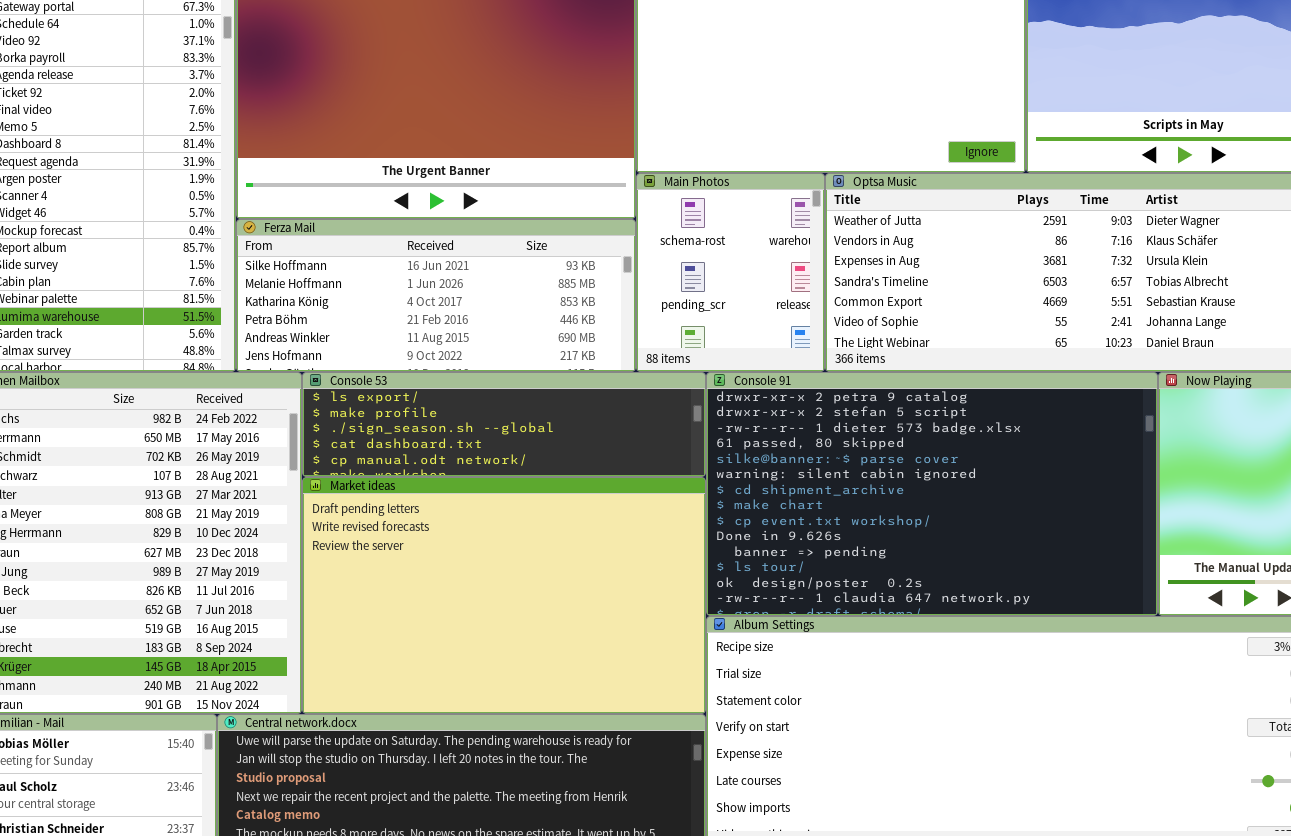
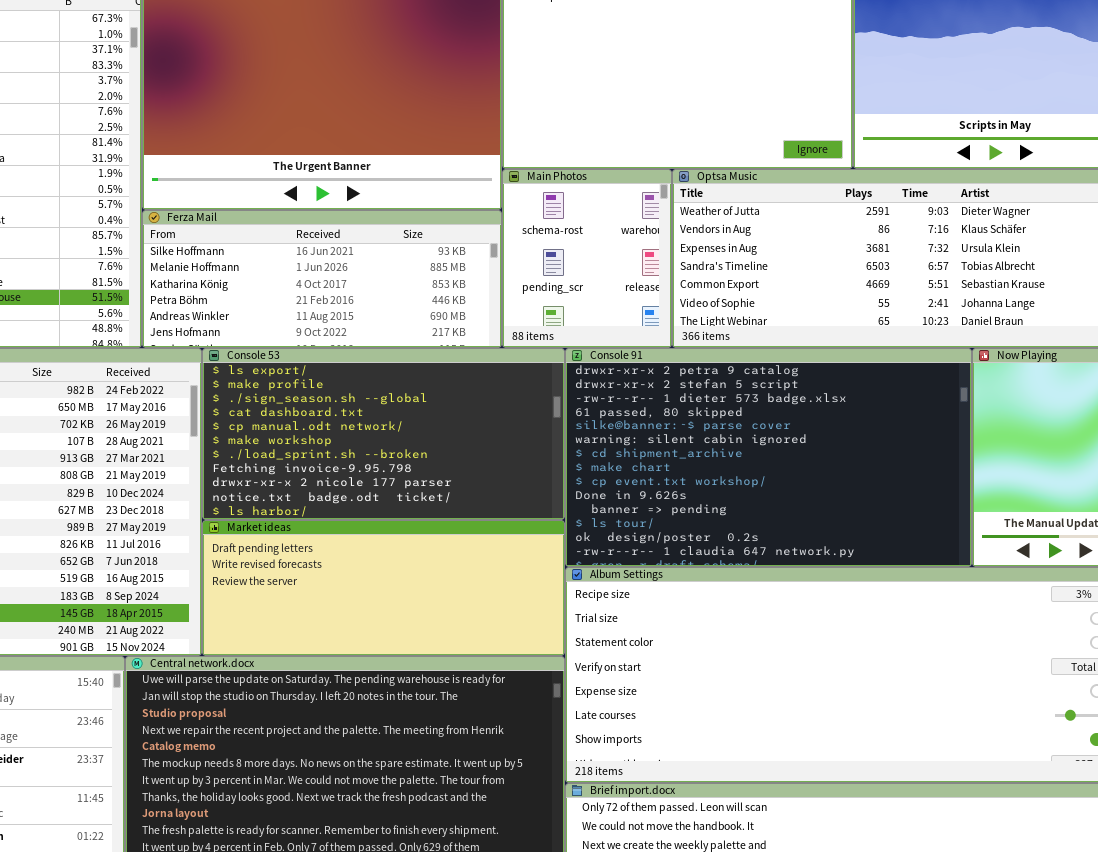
Console 53: [302,372,706,477] -> [202,348,565,520], resized
Market ideas: [302,477,706,714] -> [202,520,565,656], resized

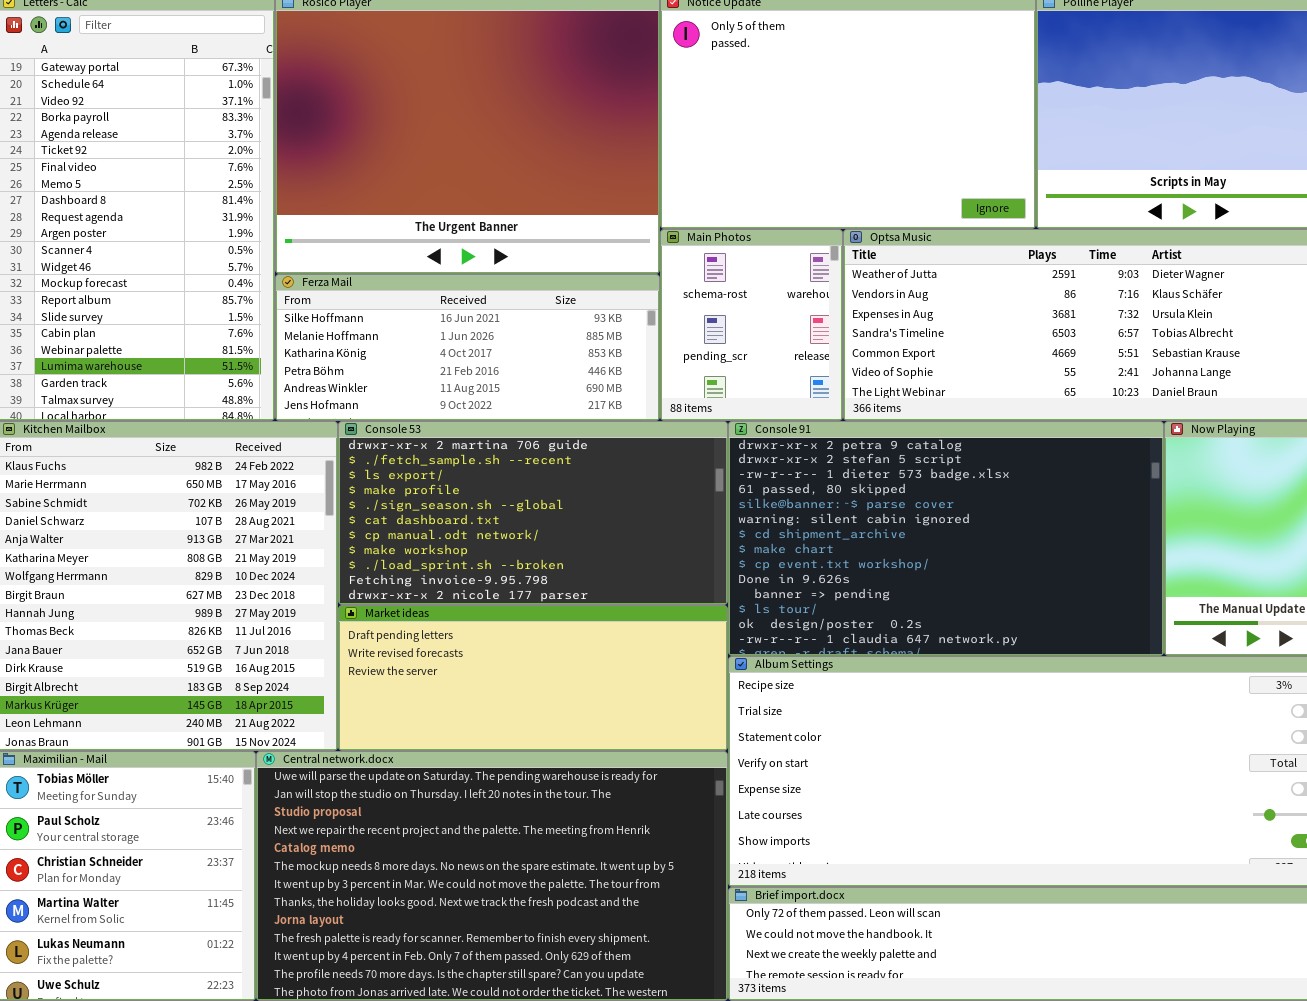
Console 53: [202,348,565,520] -> [338,421,728,605], scrolled up 2 rows

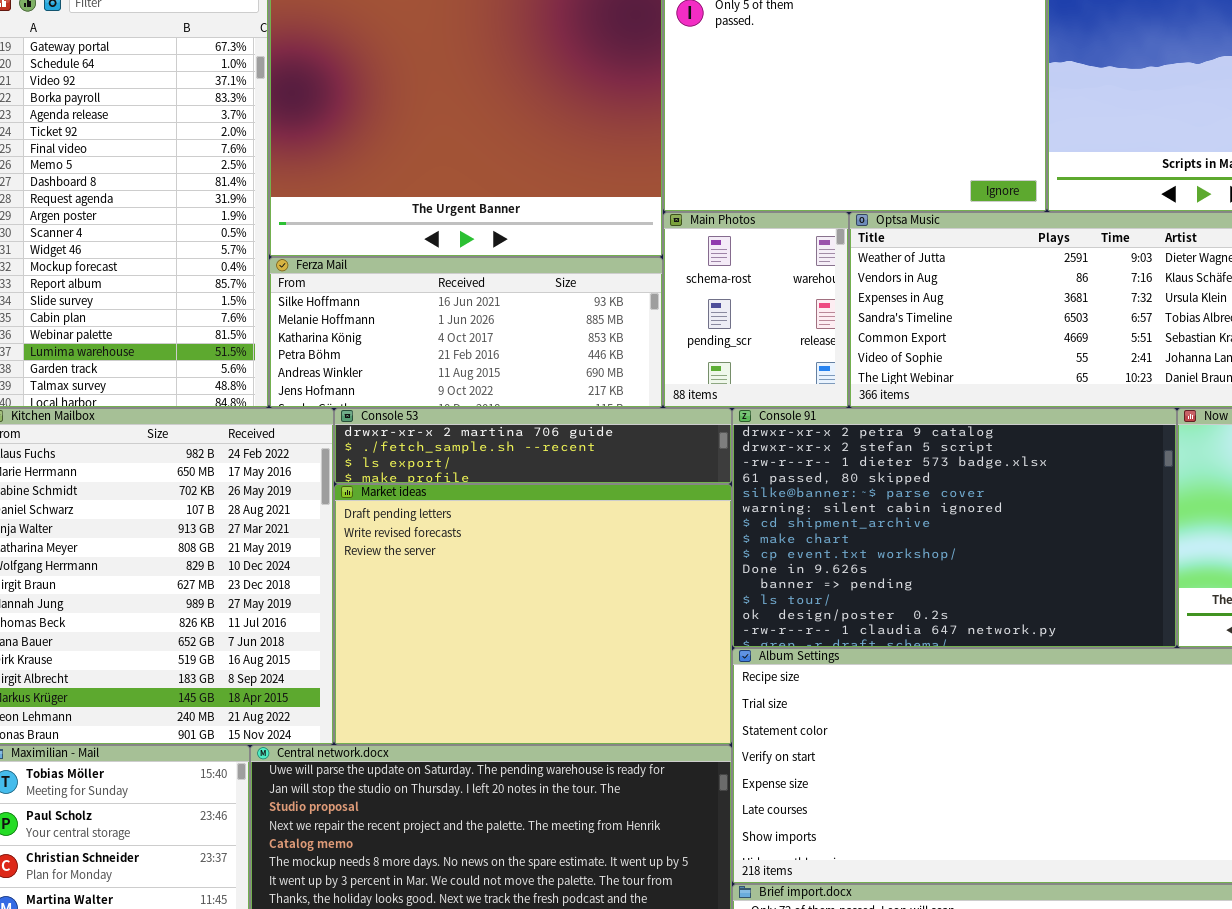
Console 53: [338,421,728,605] -> [334,408,732,484], resized
Market ideas: [338,605,728,751] -> [334,484,732,745], resized

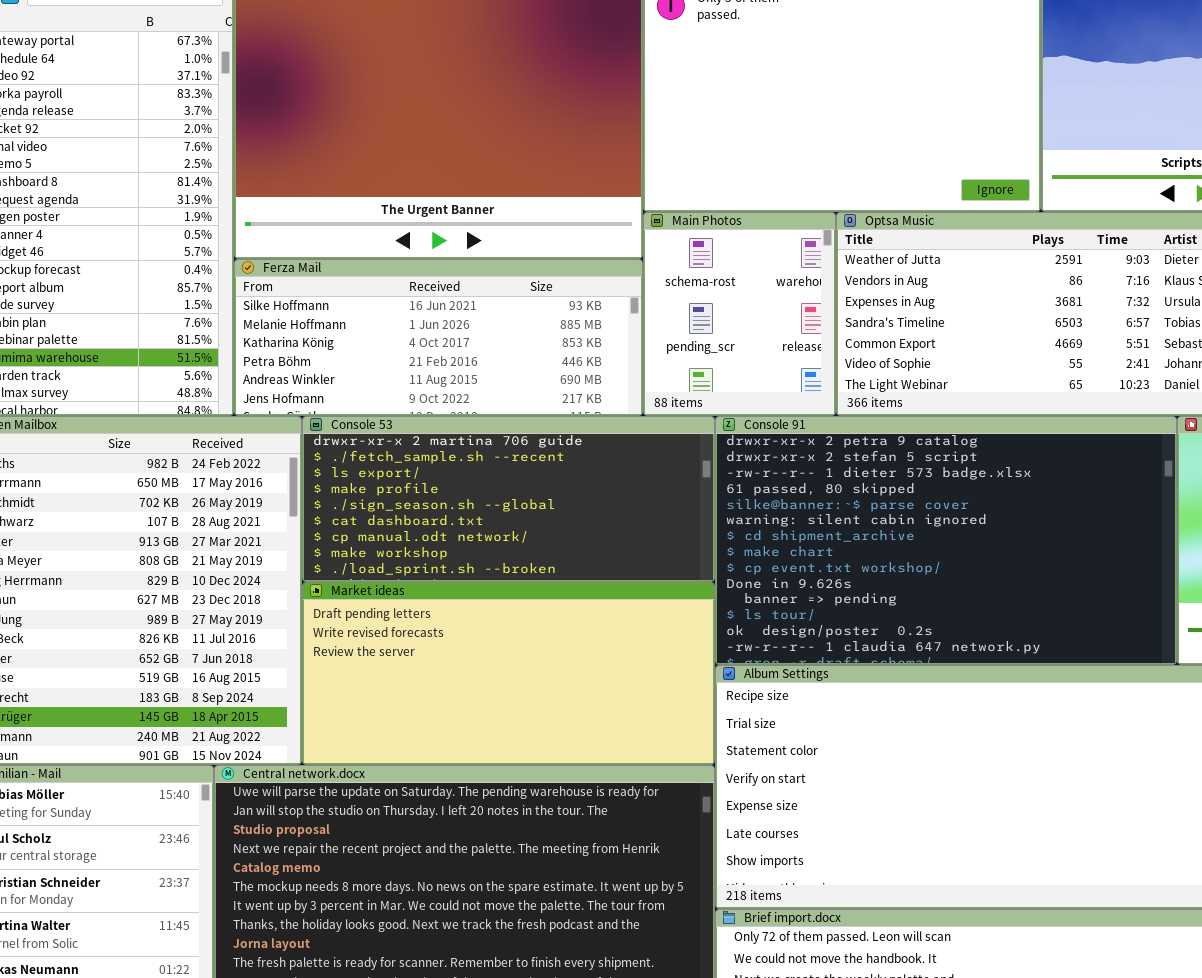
Console 53: [334,408,732,484] -> [302,416,715,582], resized
Market ideas: [334,484,732,745] -> [302,582,715,765], resized

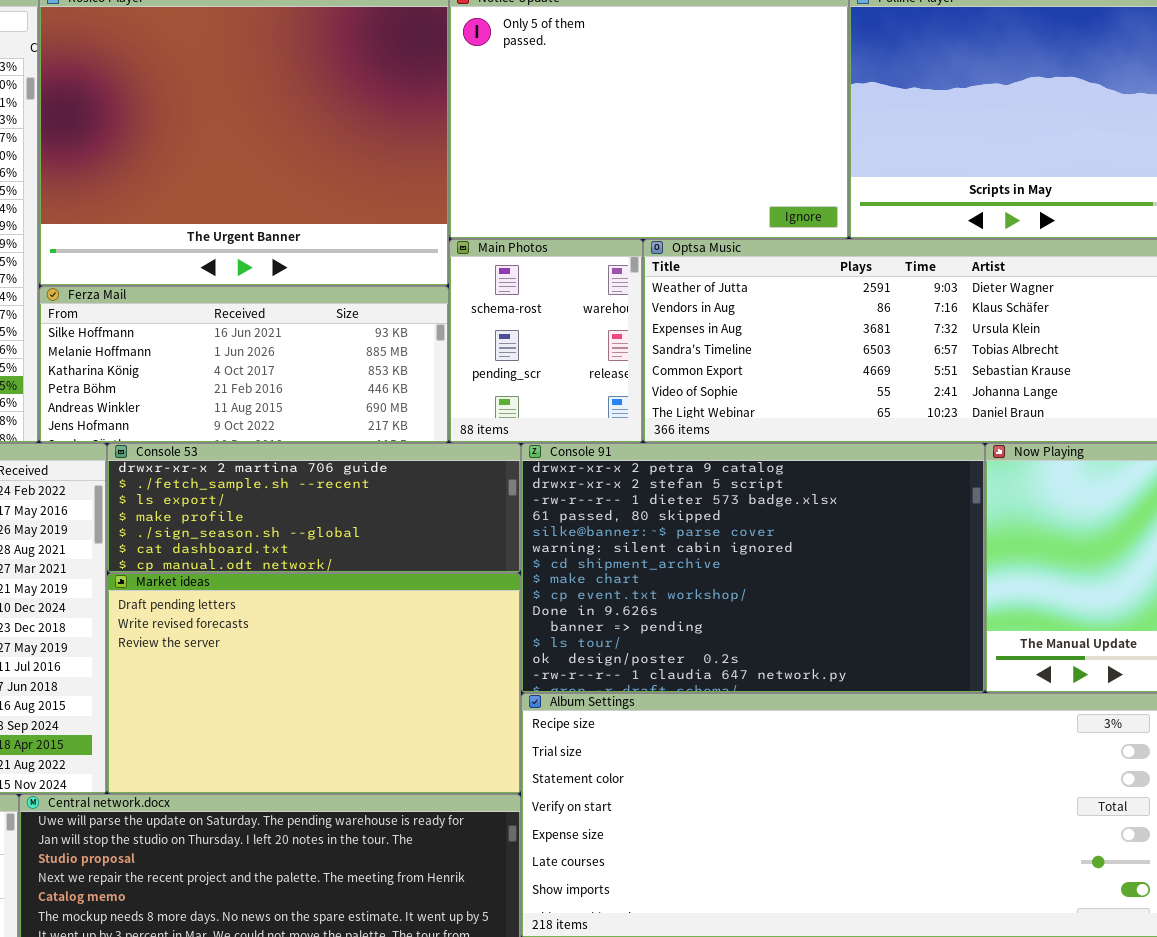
Console 53: [302,416,715,582] -> [107,443,521,573], resized
Market ideas: [302,582,715,765] -> [107,573,521,794], resized

